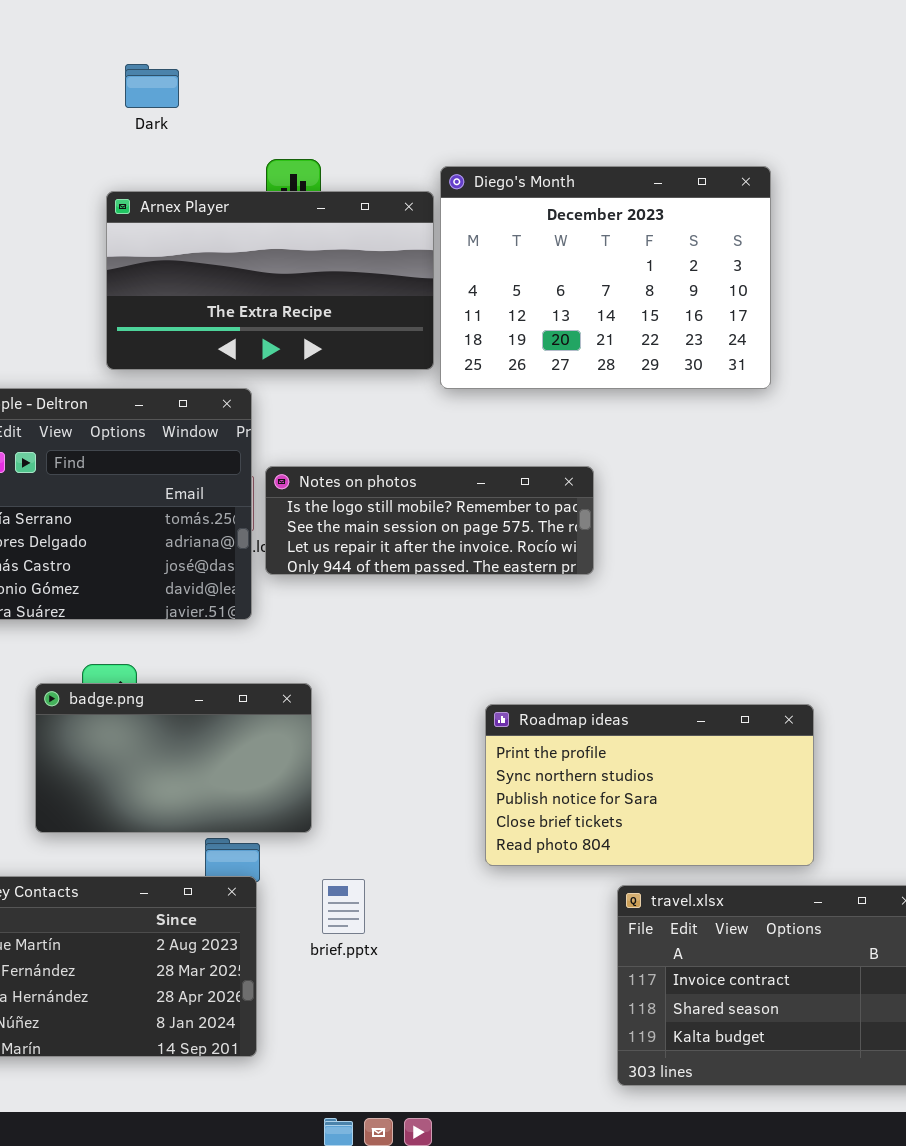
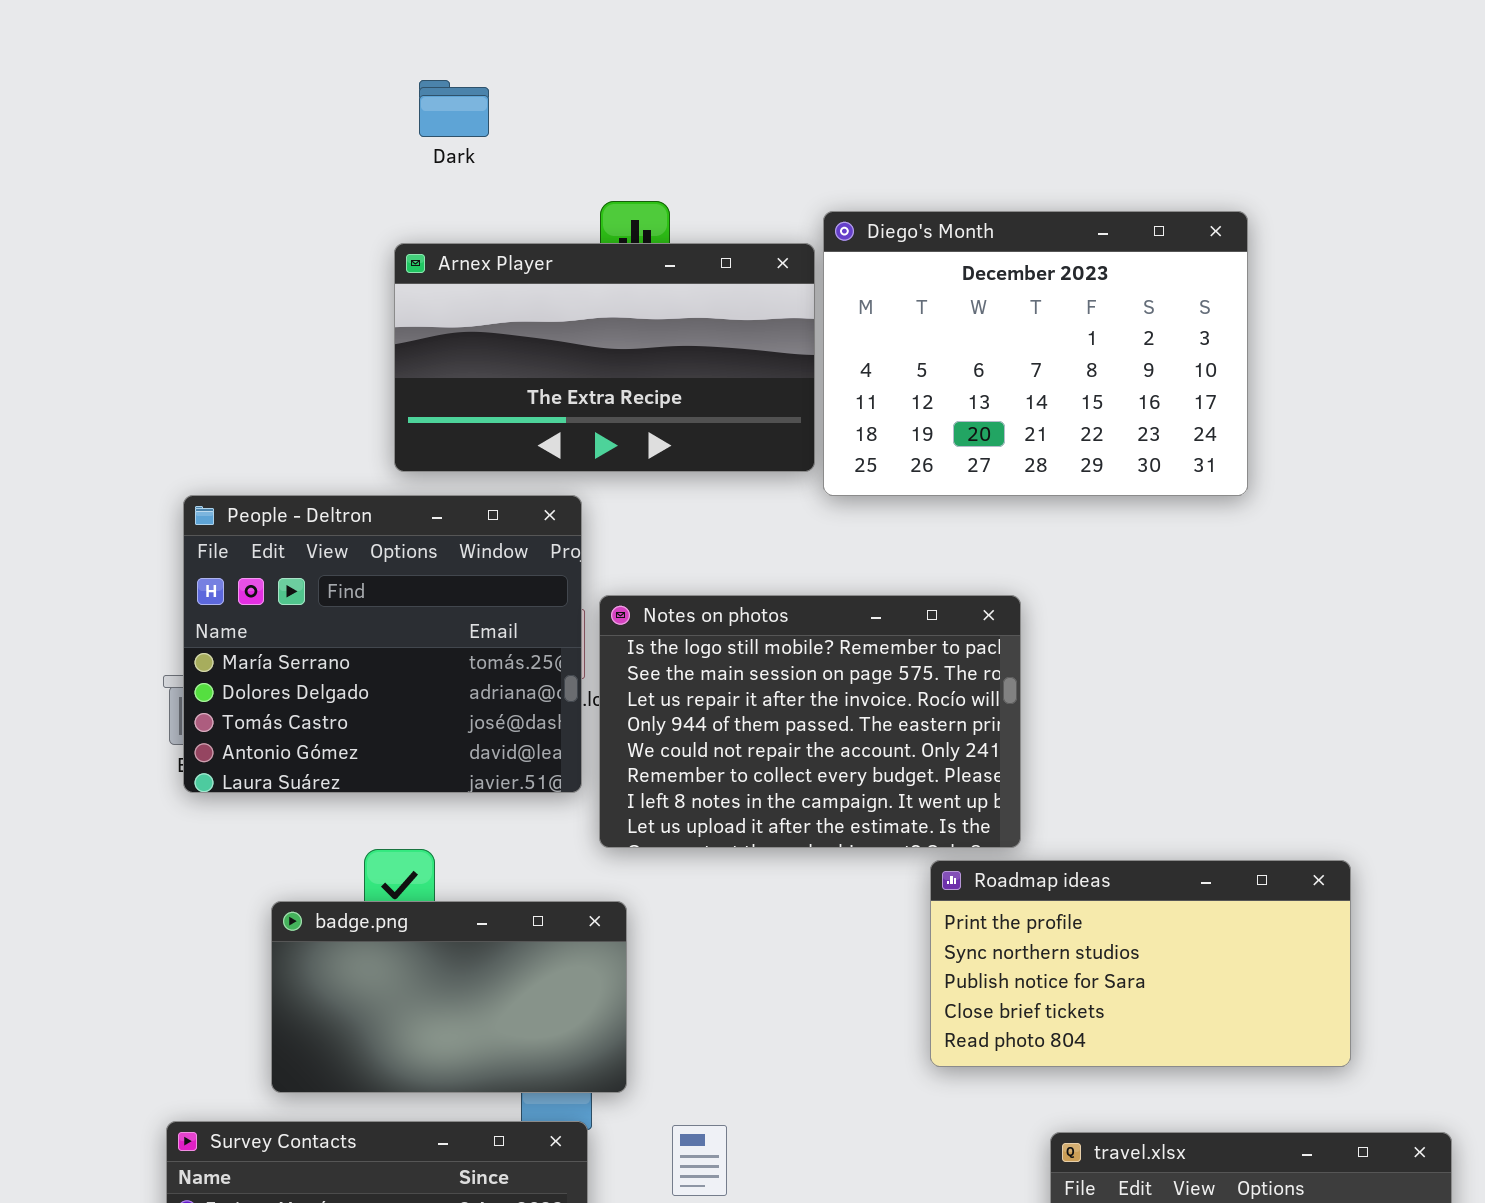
Notes on photos: [265,466,594,575] -> [599,595,1021,848], resized
badge.png: [35,683,312,833] -> [271,901,627,1093], moved
Roadmap ideas: [485,704,814,866] -> [930,860,1351,1067], moved

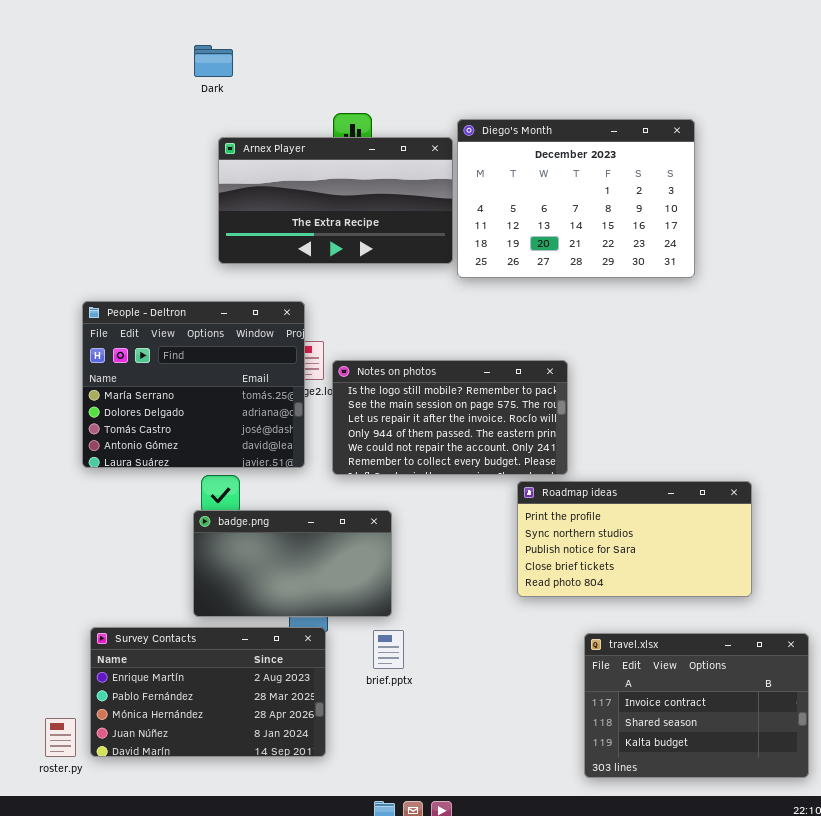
Dark: [419,80,489,137] -> [194,45,233,77], moved
People - Deltron: [183,495,582,793] -> [82,301,305,468], moved
Notes on photos: [599,595,1021,848] -> [332,360,568,475], resized
badge.png: [271,901,627,1093] -> [193,510,392,617], moved

